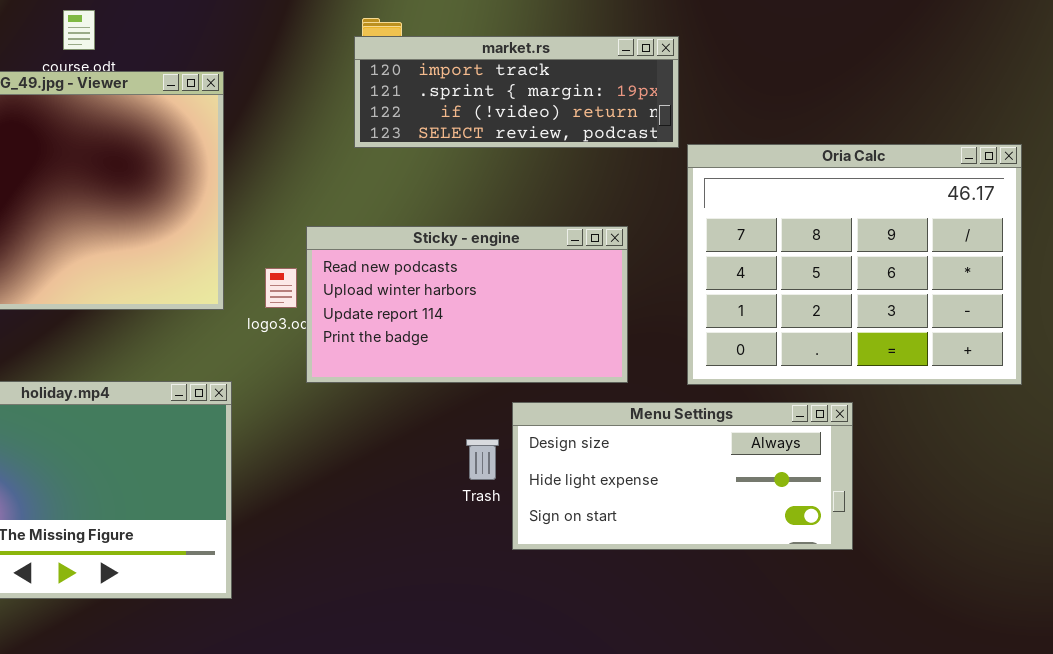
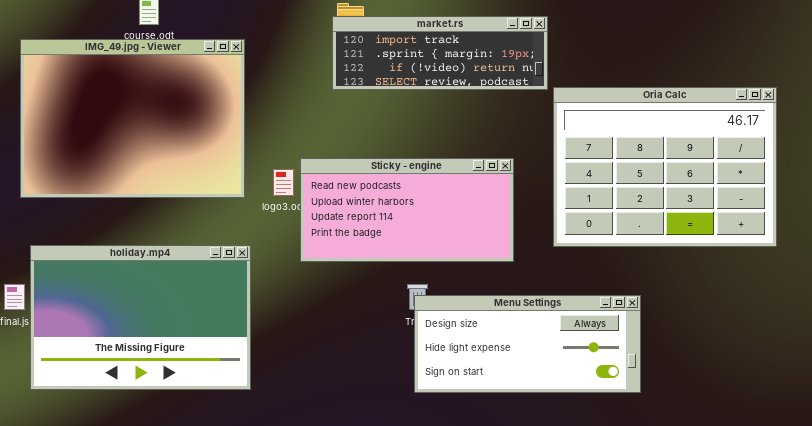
Sticky - engine: [306,226,628,383] -> [300,158,514,262], moved
Menu Settings: [512,402,853,550] -> [414,295,641,393], moved

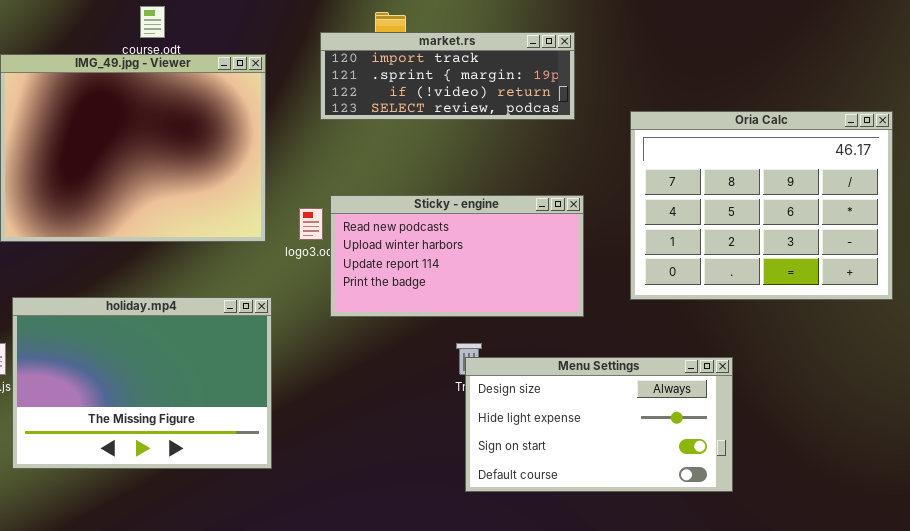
market.rs: [332,16,548,90] -> [320,32,575,120], moved
Menu Settings: [414,295,641,393] -> [465,357,733,492], resized

